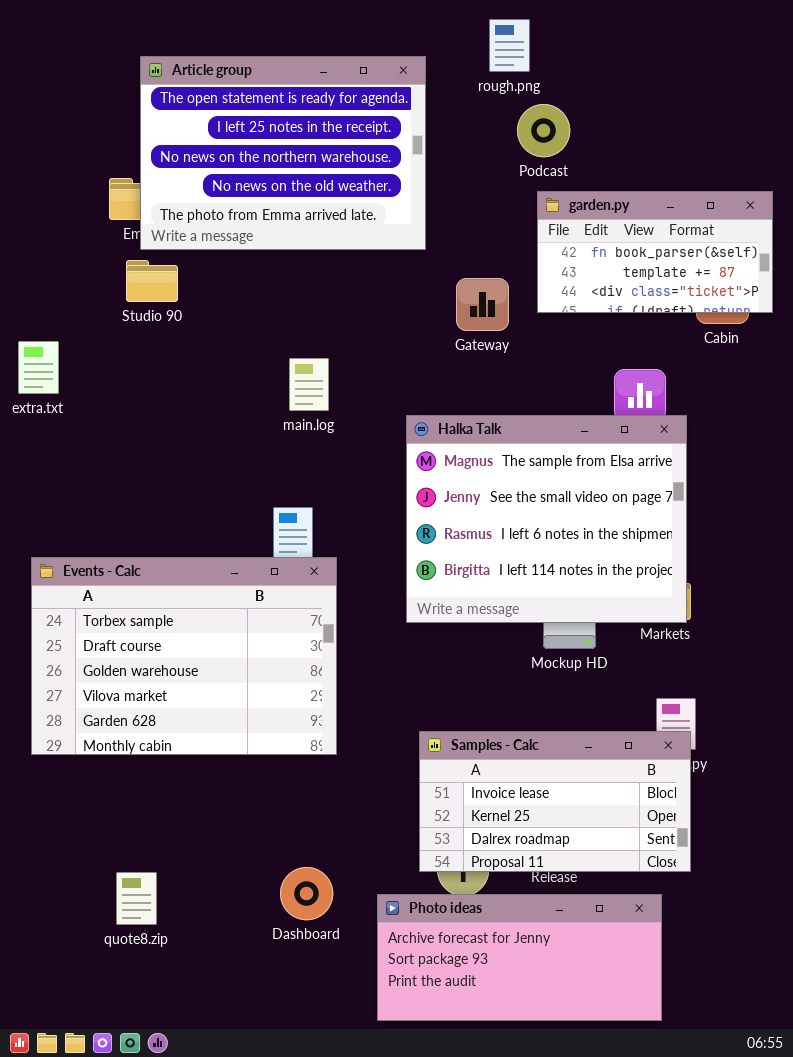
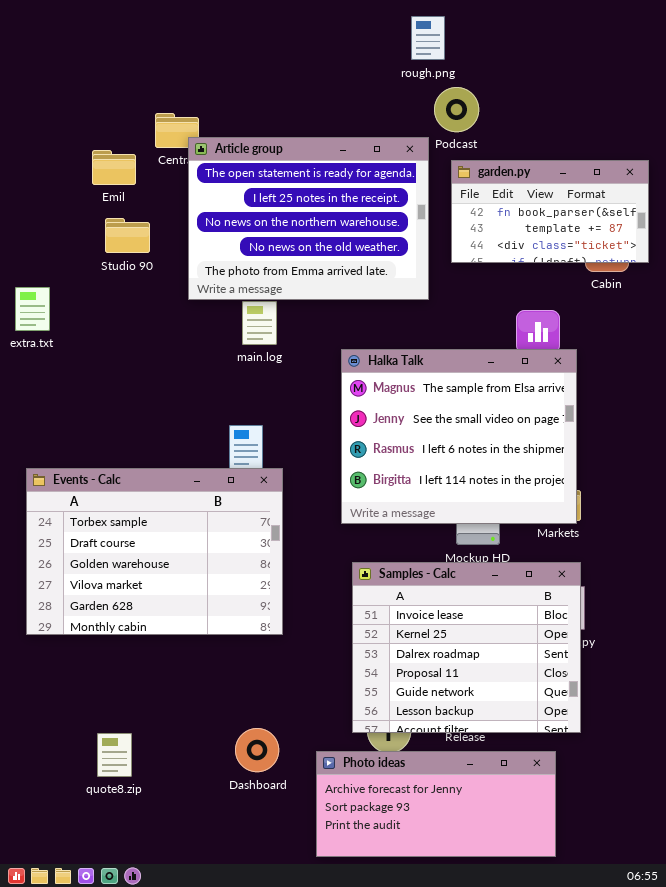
Article group: [140,56,426,250] -> [188,137,429,300], moved
Samples - Calc: [419,731,691,872] -> [352,562,581,733], resized

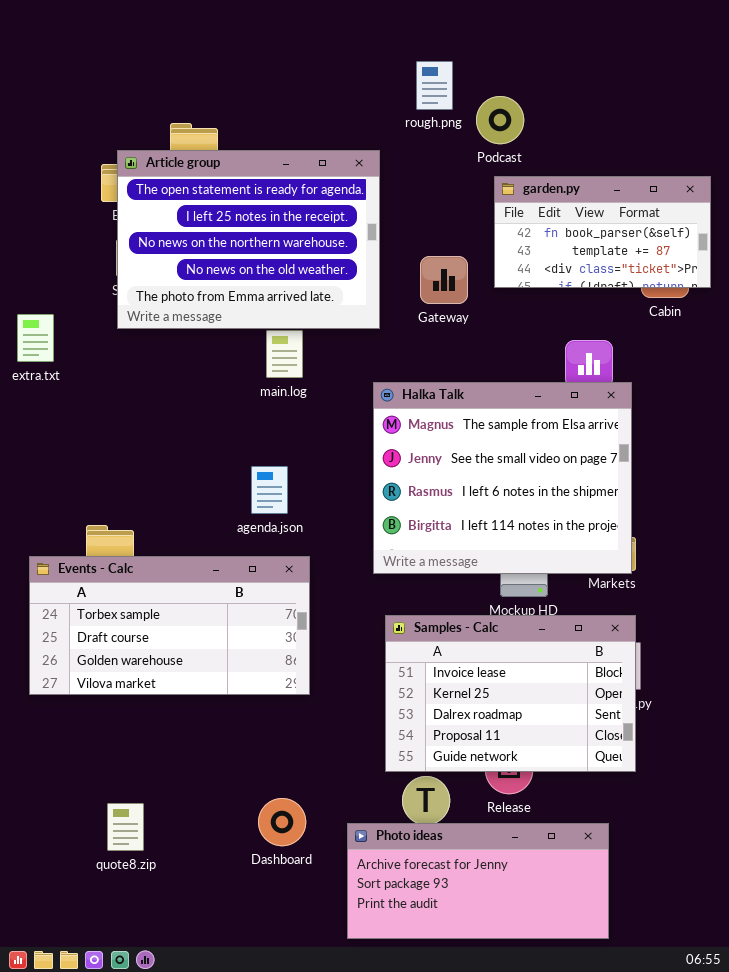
rough.png: [411,16,445,60] -> [416,61,453,110], moved
Article group: [188,137,429,300] -> [117,150,380,329], moved
Events - Calc: [26,468,283,635] -> [29,556,310,695], resized
Samples - Calc: [352,562,581,733] -> [385,615,636,772], resized

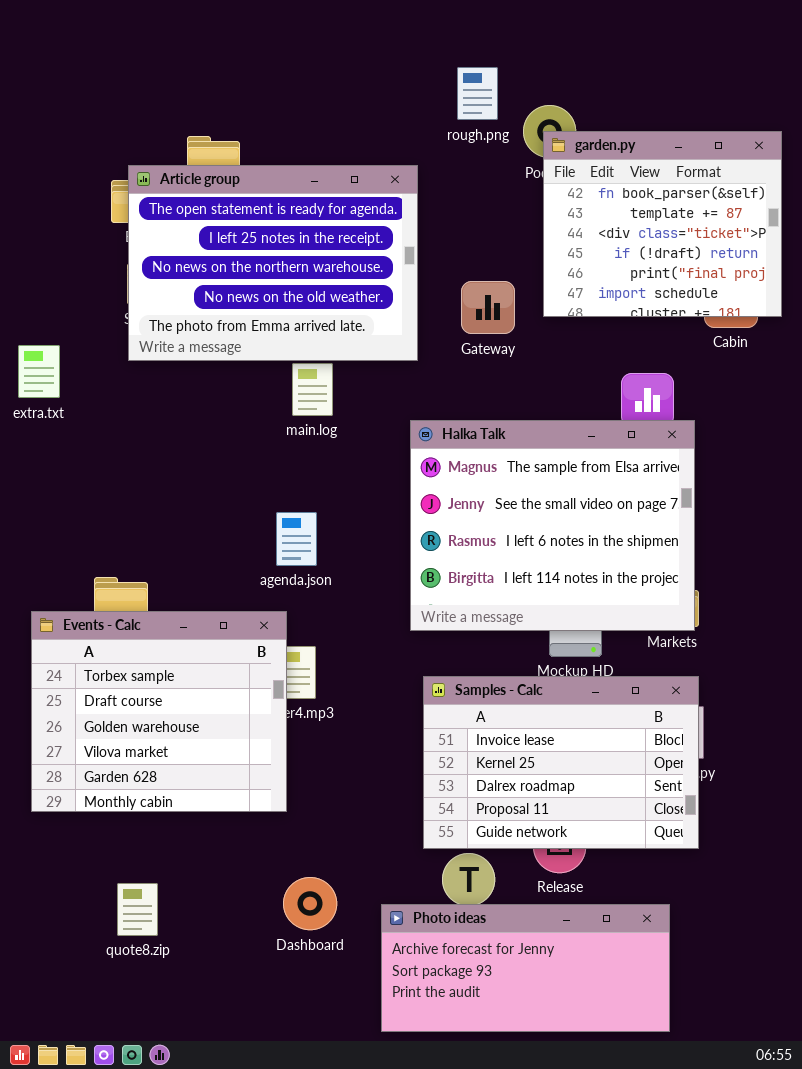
garden.py: [494,176,711,288] -> [543,131,782,317], resized
Events - Calc: [29,556,310,695] -> [31,611,287,812], resized

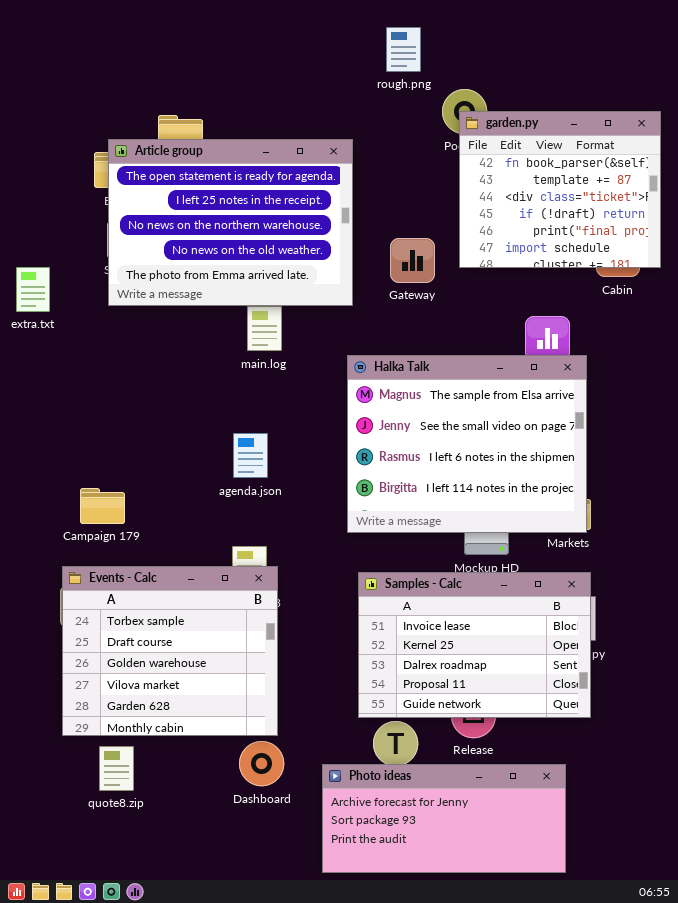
rough.png: [457,67,498,120] -> [386,27,421,72], moved
extra.txt: [18,345,60,398] -> [16,267,50,312], moved
Events - Calc: [31,611,287,812] -> [62,566,278,736], moved

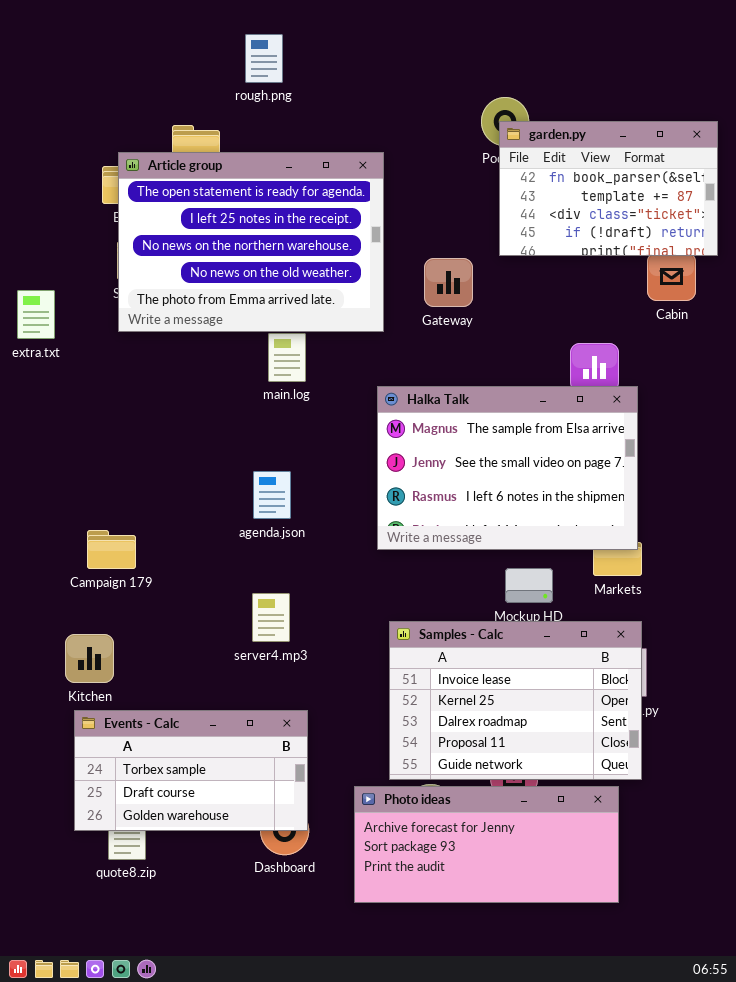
rough.png: [386,27,421,72] -> [245,34,283,83], moved
garden.py: [459,111,661,268] -> [499,121,718,256], resized
Halka Talk: [347,355,587,533] -> [377,386,638,550], resized
Events - Calc: [62,566,278,736] -> [74,710,308,831], moved, resized
Photo ideas: [322,764,566,873] -> [354,786,619,903], moved

